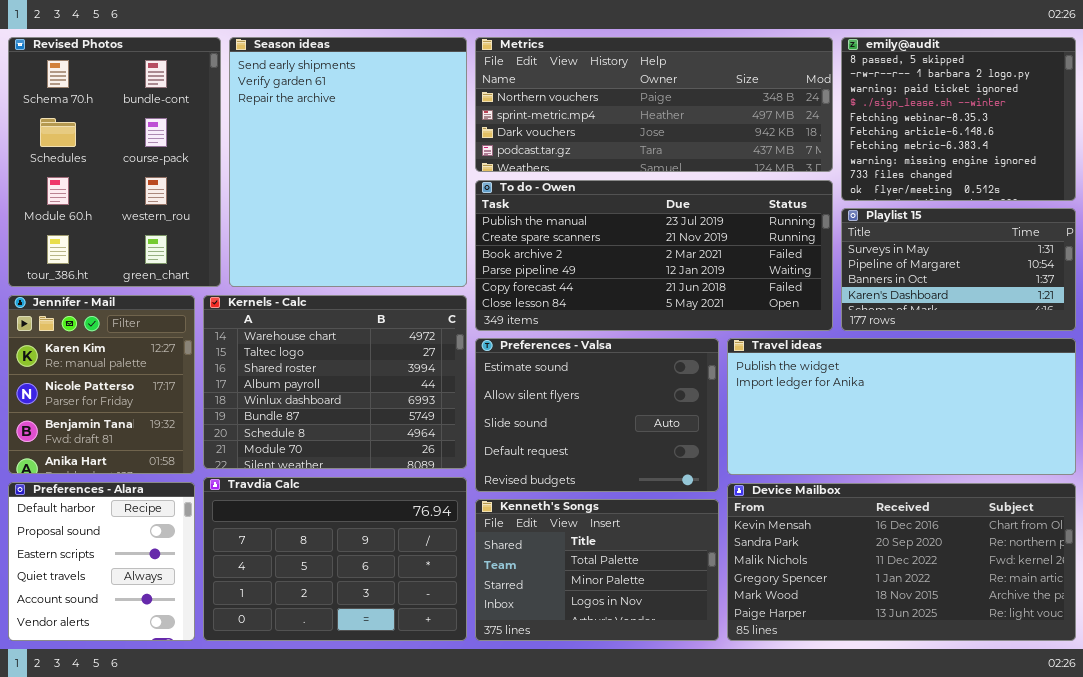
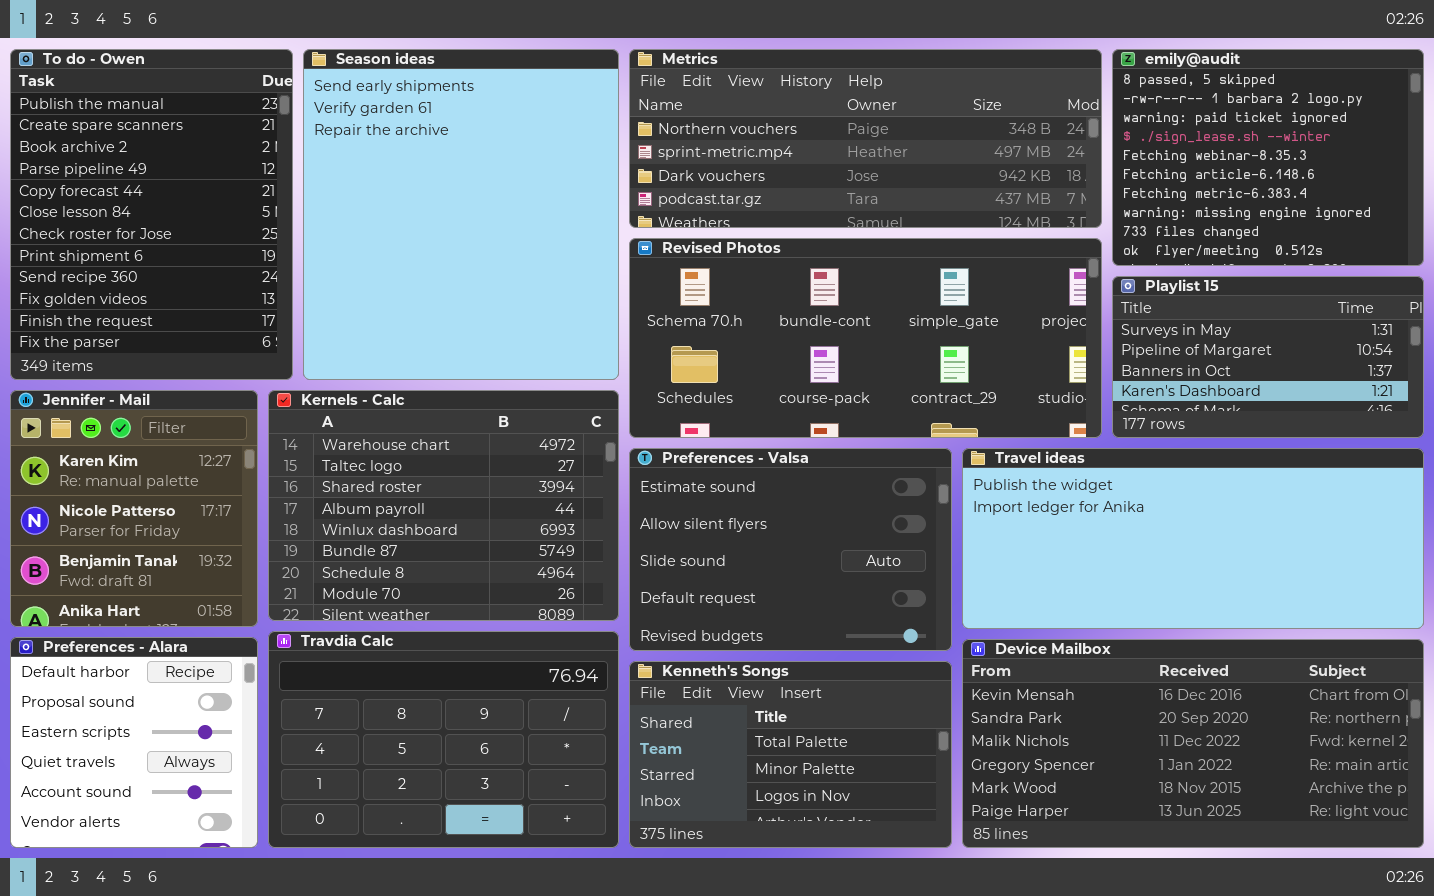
Revised Photos: [8,37,221,287] -> [629,238,1102,438], moved, resized
To do - Owen: [475,180,833,331] -> [10,49,293,380], moved, resized

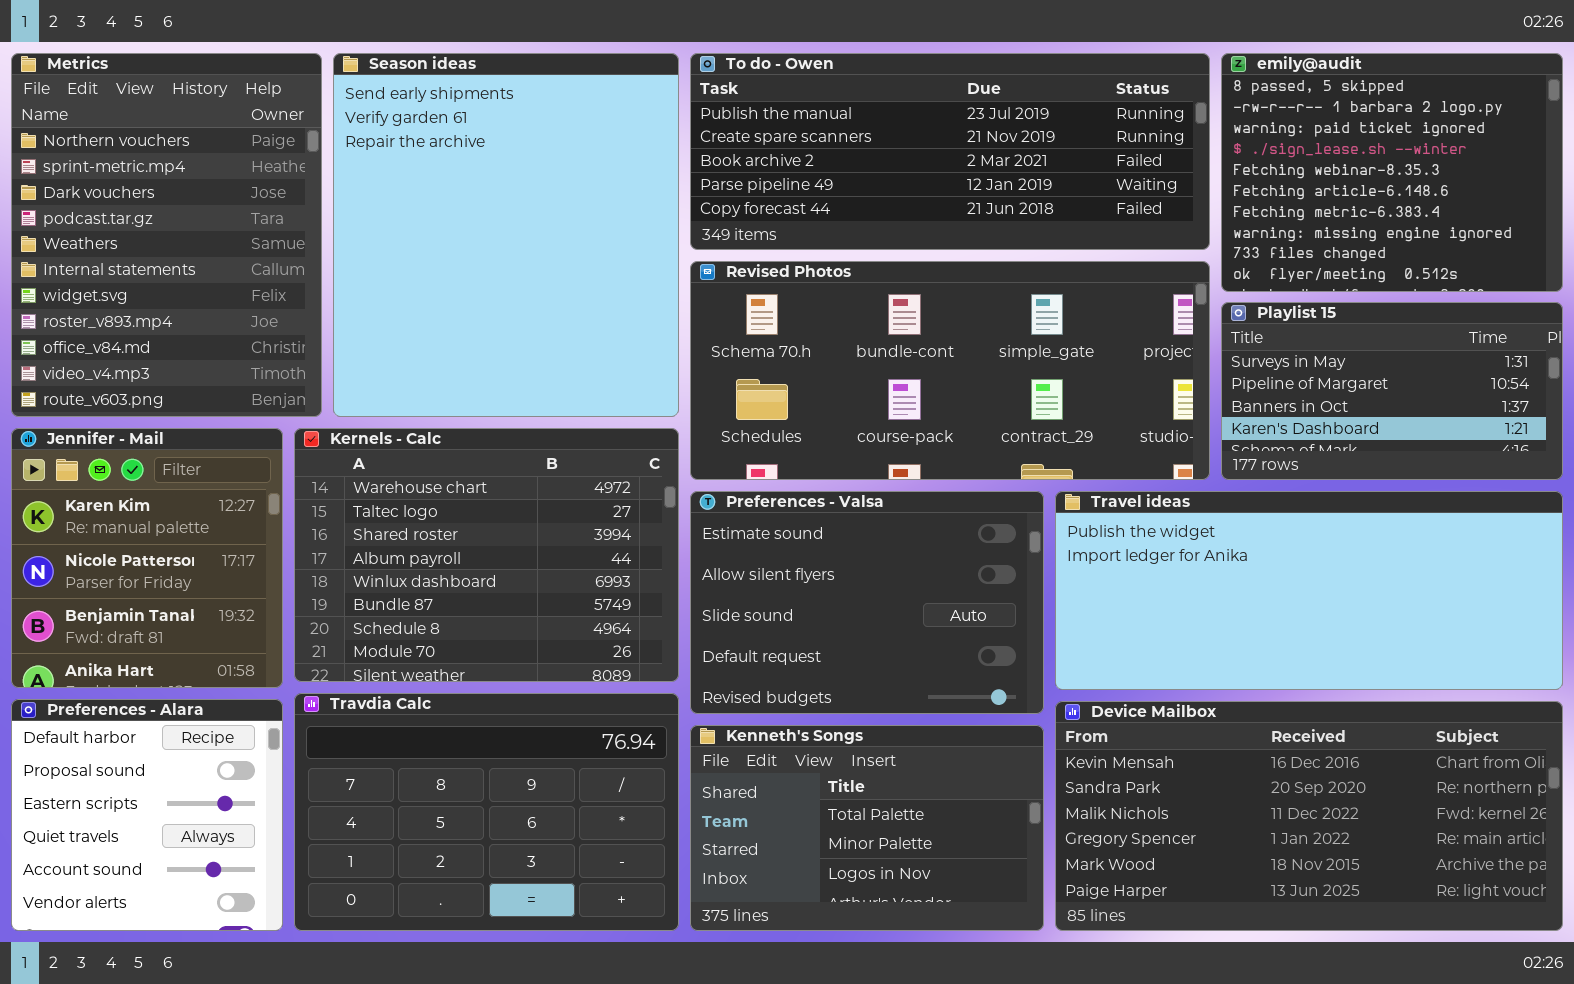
To do - Owen: [10,49,293,380] -> [690,53,1210,250], moved, resized
Metrics: [629,49,1102,228] -> [11,53,322,417], moved, resized

